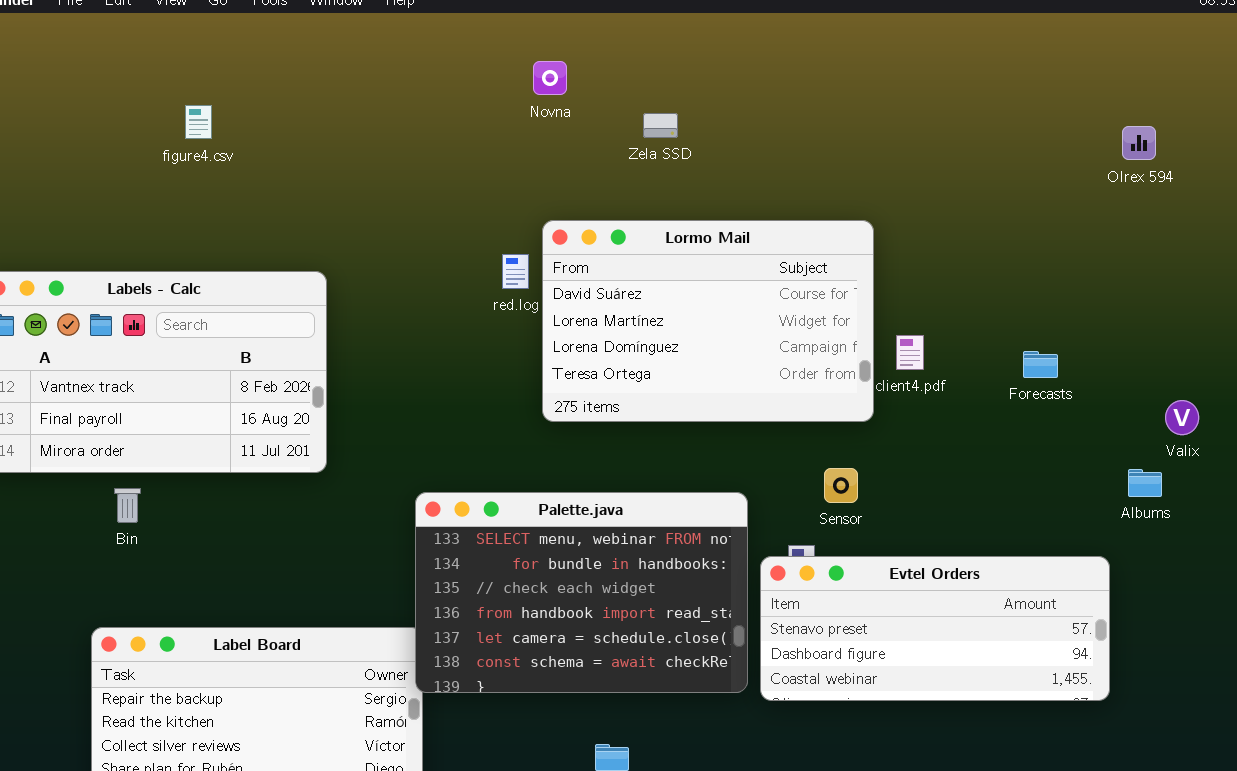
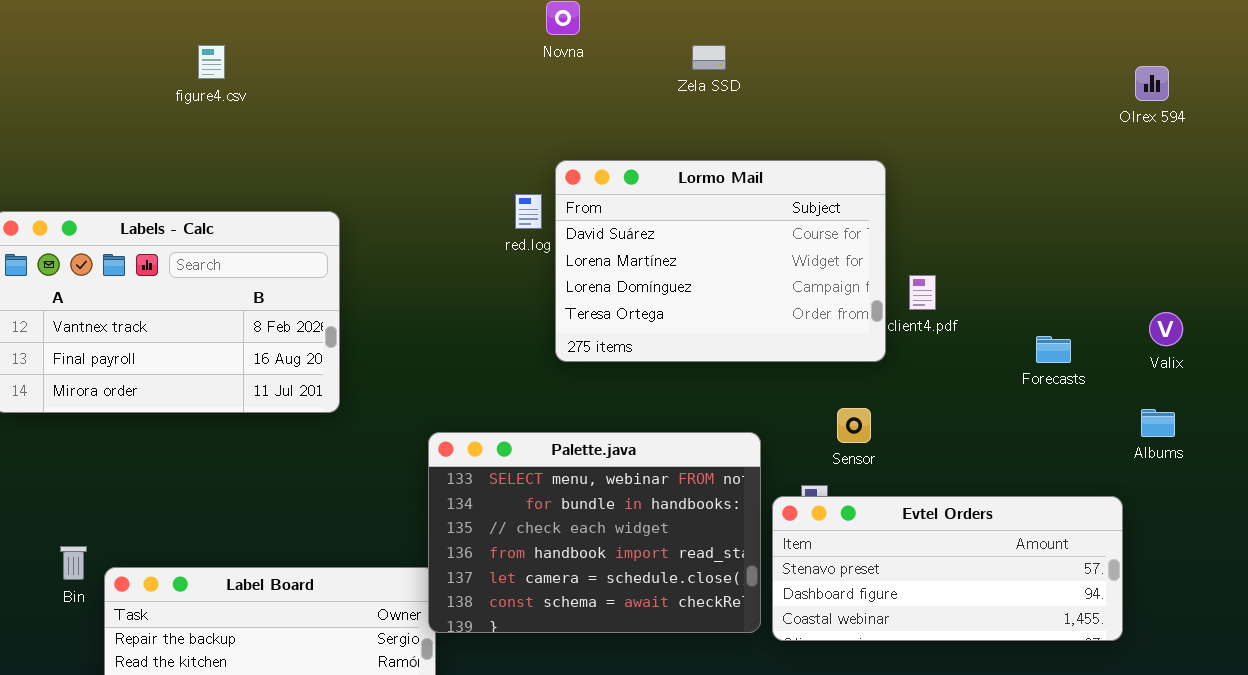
Zela SSD: [643,113,678,138] -> [692,45,726,70], moved
Forecasts: [1023,351,1058,378] -> [1036,336,1071,363], moved
Valix: [1165,400,1199,435] -> [1149,312,1183,346], moved
Bin: [114,488,141,523] -> [60,546,87,580], moved

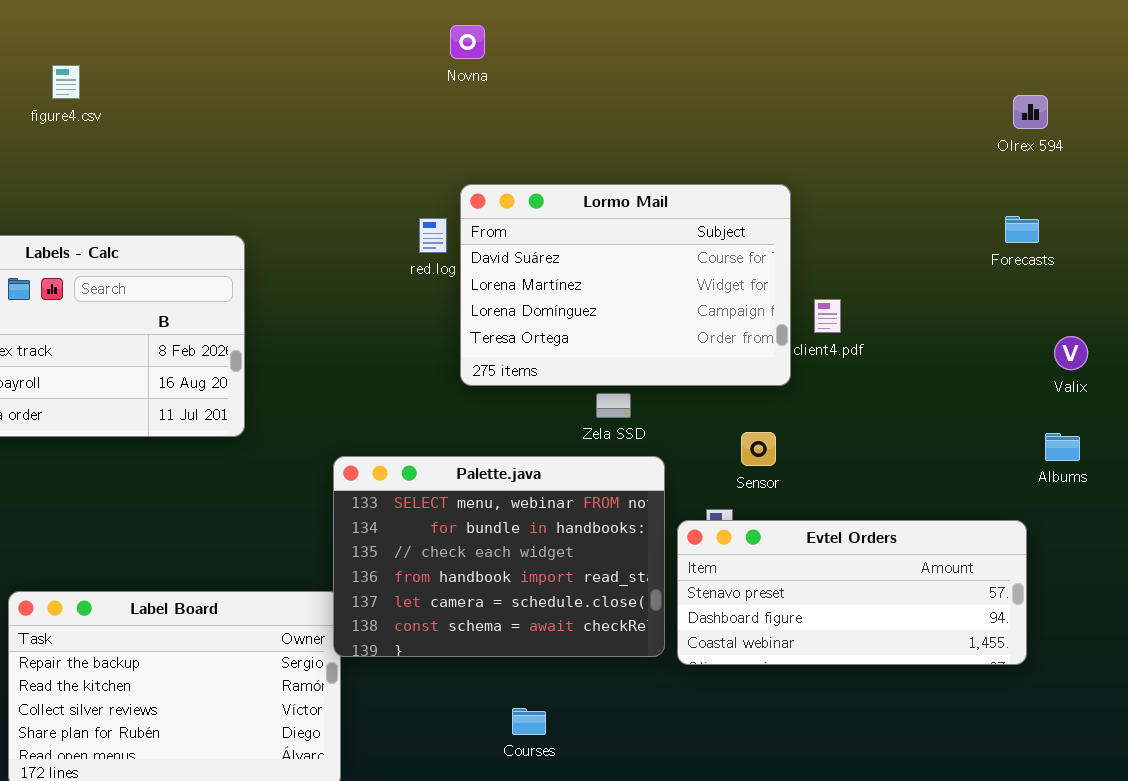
figure4.csv: [198,45,225,79] -> [52,65,80,99], moved
Zela SSD: [692,45,726,70] -> [596,393,631,418], moved
Olrex 594: [1135,66,1169,101] -> [1013,95,1048,129], moved
Forecasts: [1036,336,1071,363] -> [1005,216,1039,243], moved

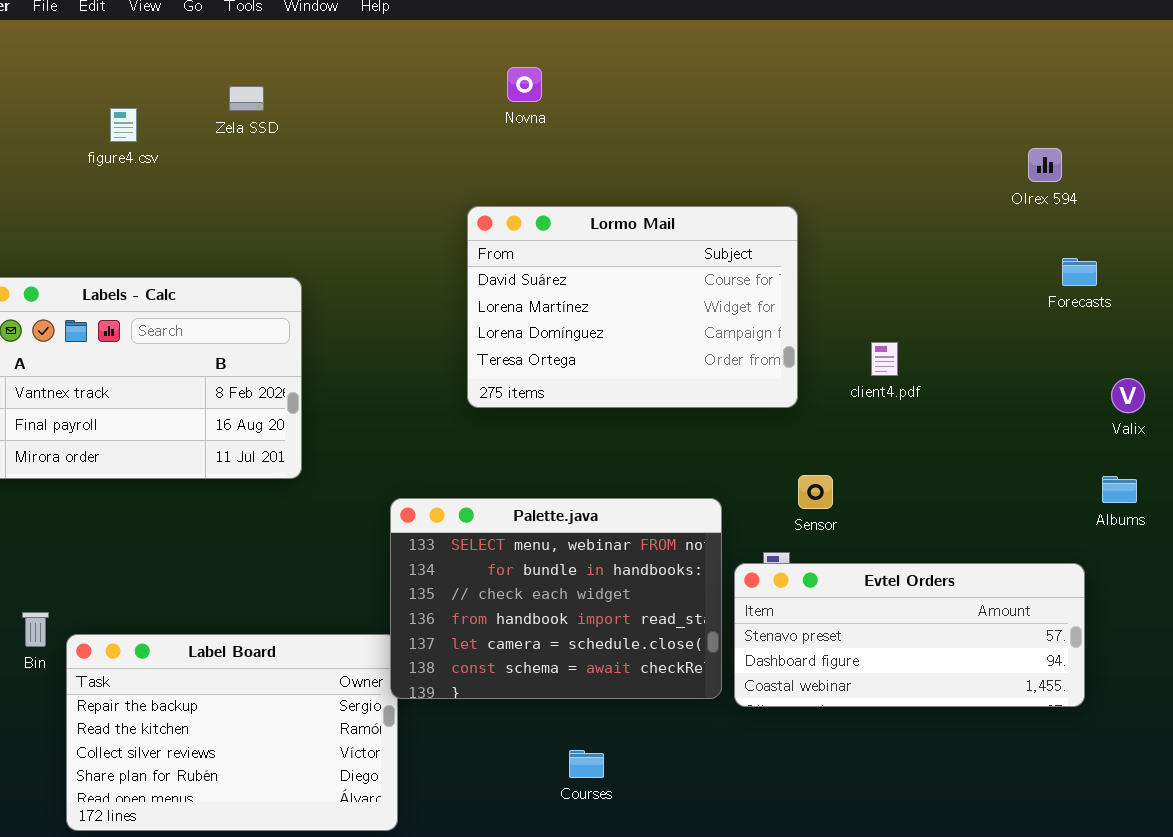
Olrex 594: [1013,95,1048,129] -> [1028,148,1062,182], moved
Lormo Mail: [460,184,791,386] -> [467,206,798,408], moved
Zela SSD: [596,393,631,418] -> [229,86,264,111], moved

